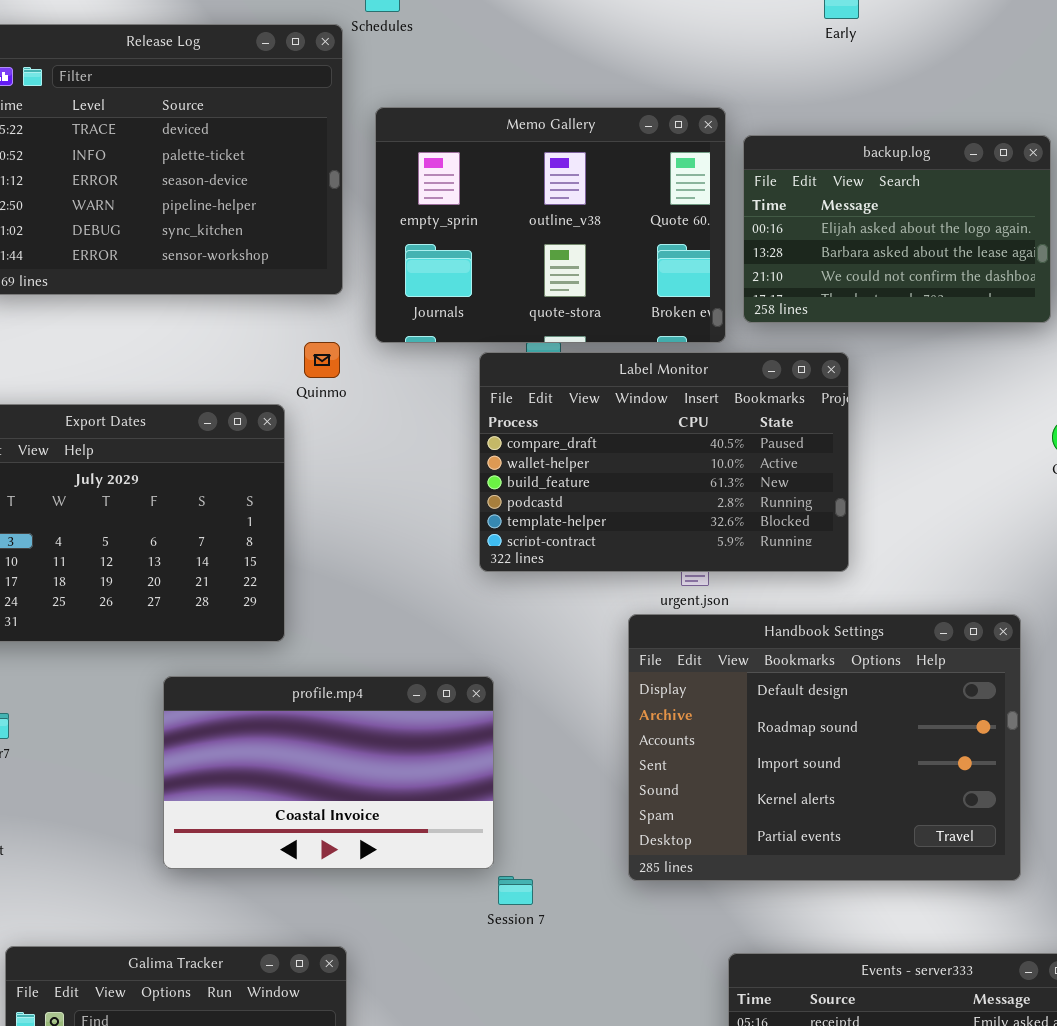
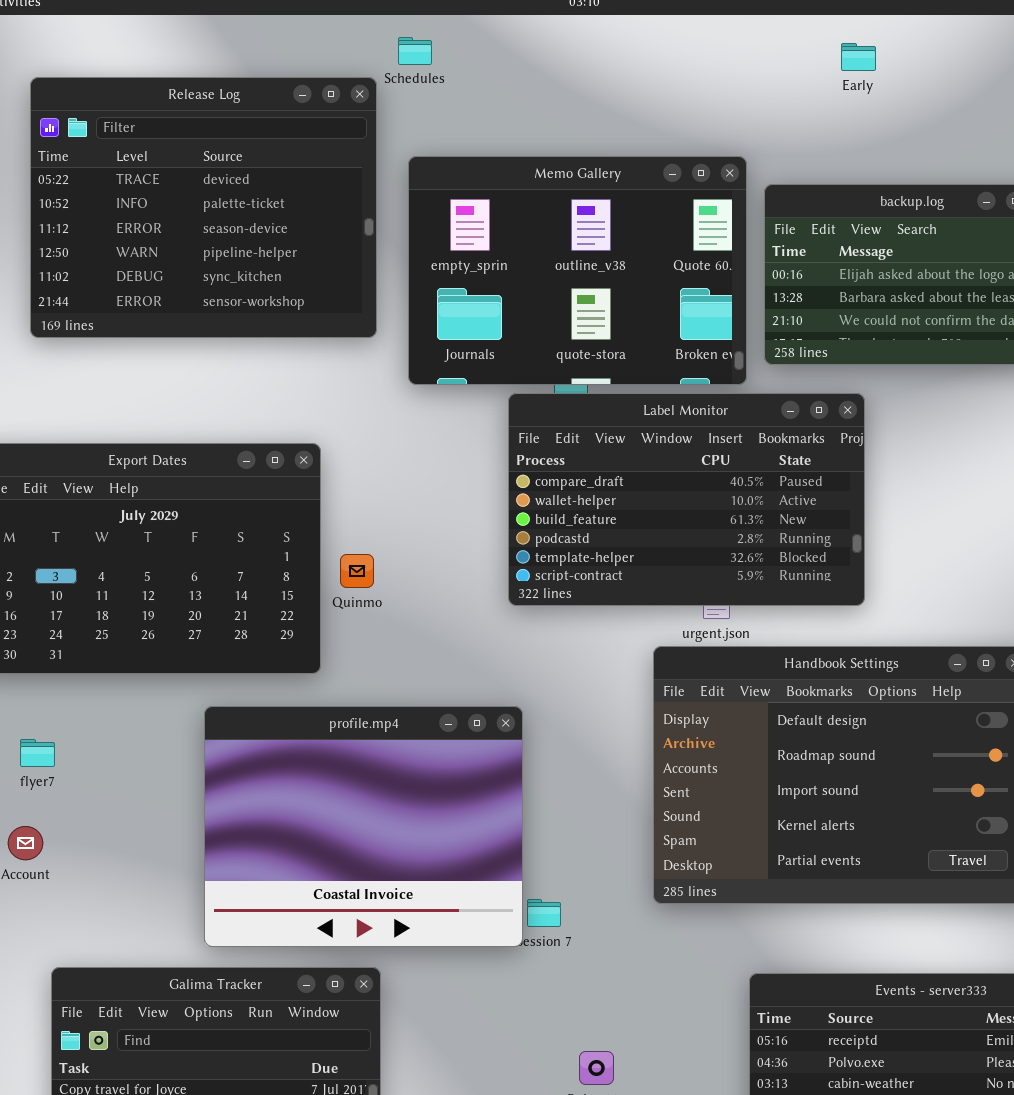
Quinmo: [304,342,340,378] -> [340,554,374,588], moved
profile.mp4: [163,676,494,869] -> [204,706,523,947], resized

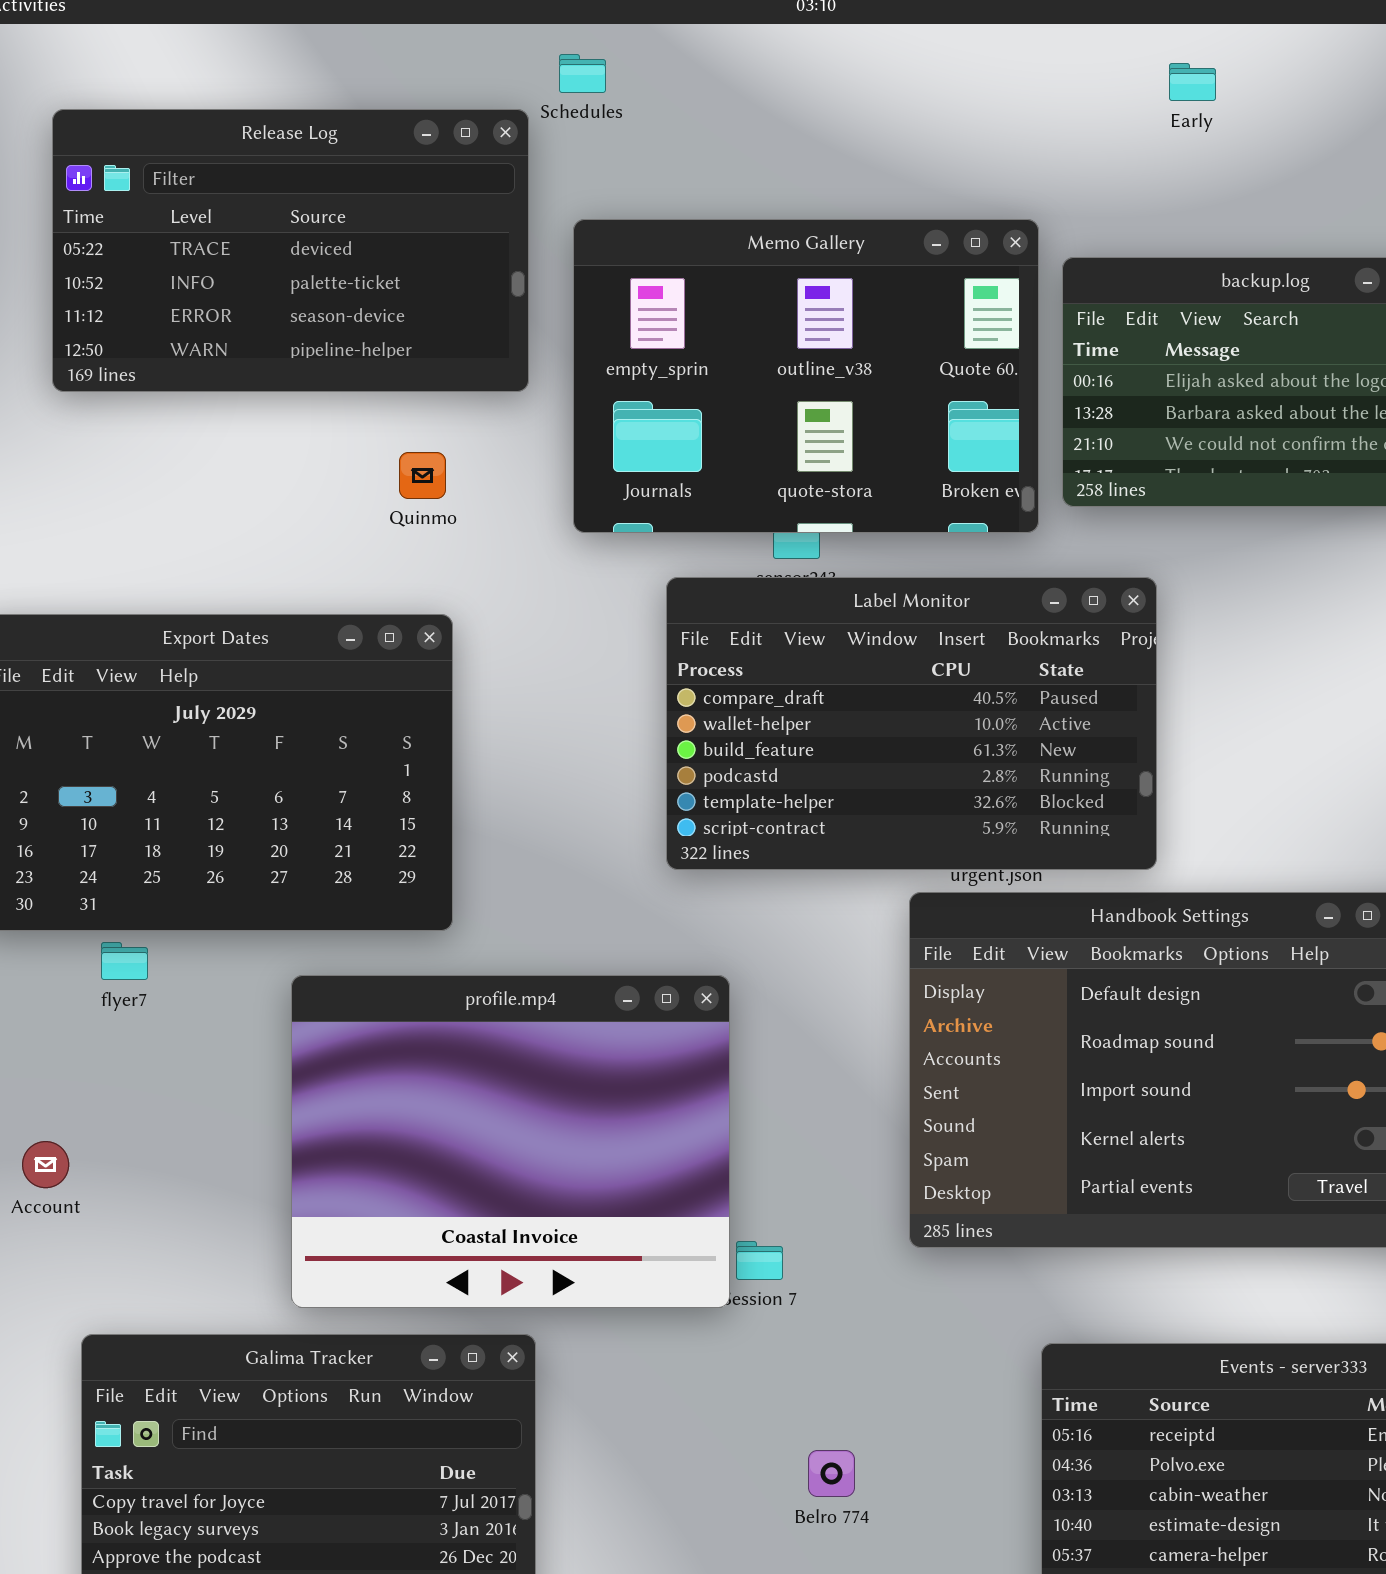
Release Log: [30,77,377,338] -> [52,109,529,392], resized
Label Monitor: [508,393,865,606] -> [666,577,1157,870], moved
Quinmo: [340,554,374,588] -> [399,452,446,499], moved
flyer7: [20,739,55,767] -> [101,942,148,980], moved

